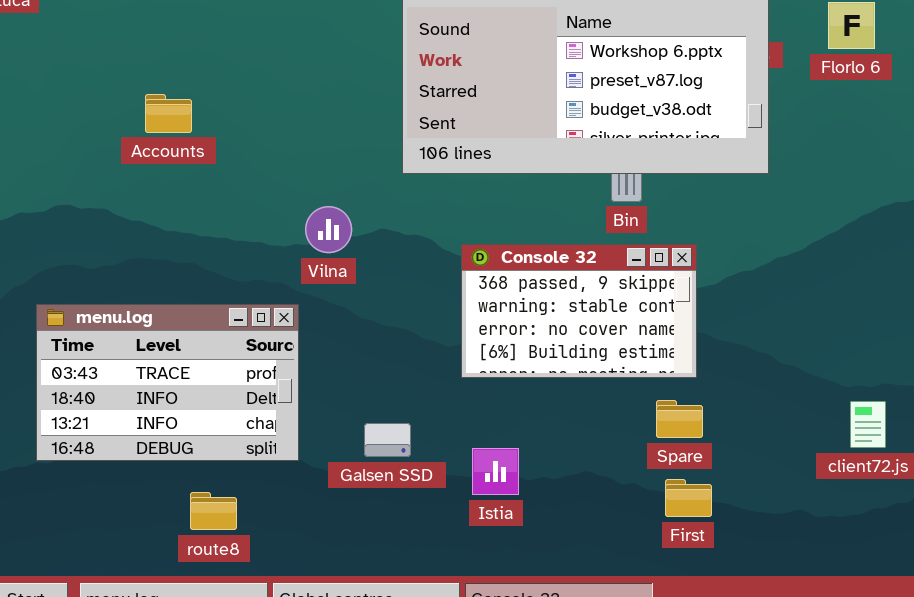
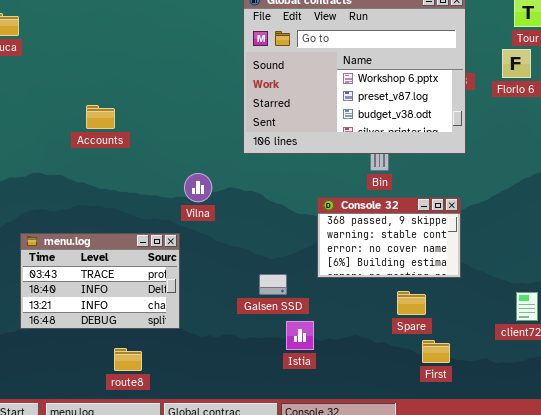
Console 32: [461,244,697,378] -> [317,197,461,278], moved
Galsen SSD: [364,423,411,457] -> [259,274,287,295], moved
First: [665,479,712,517] -> [422,340,450,363], moved

